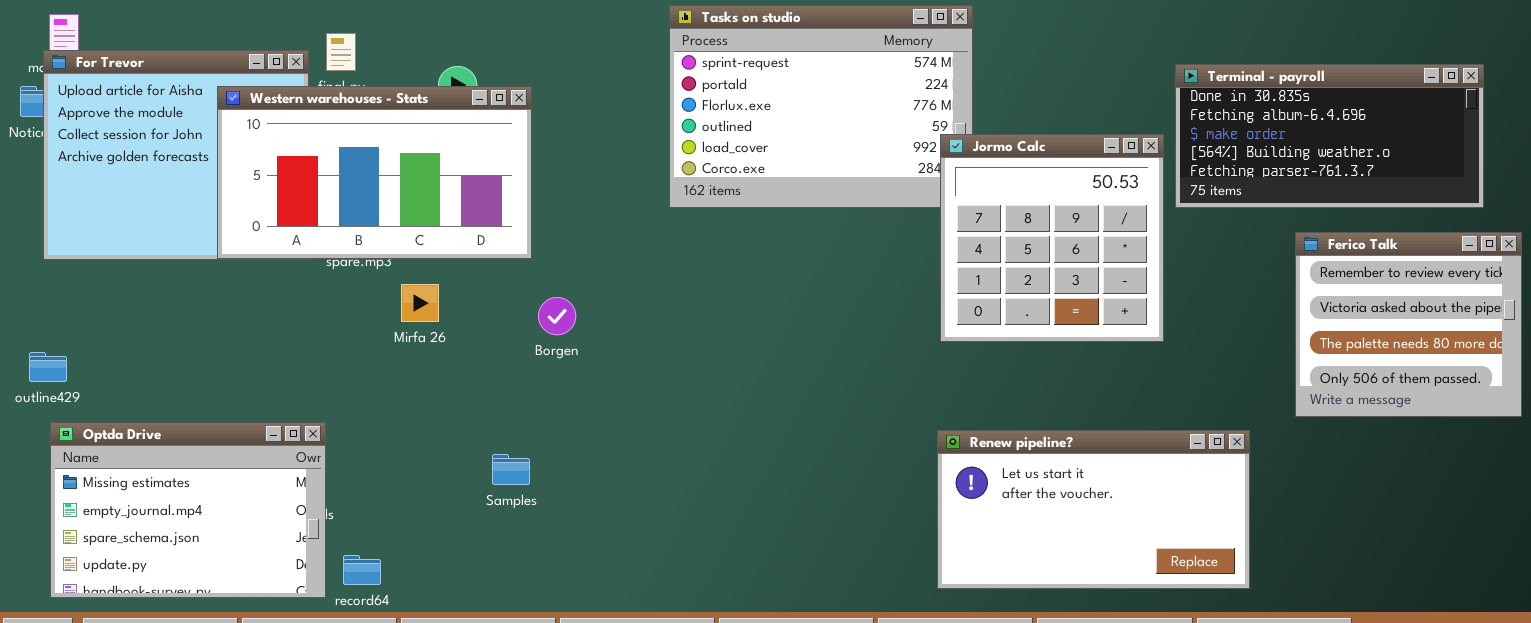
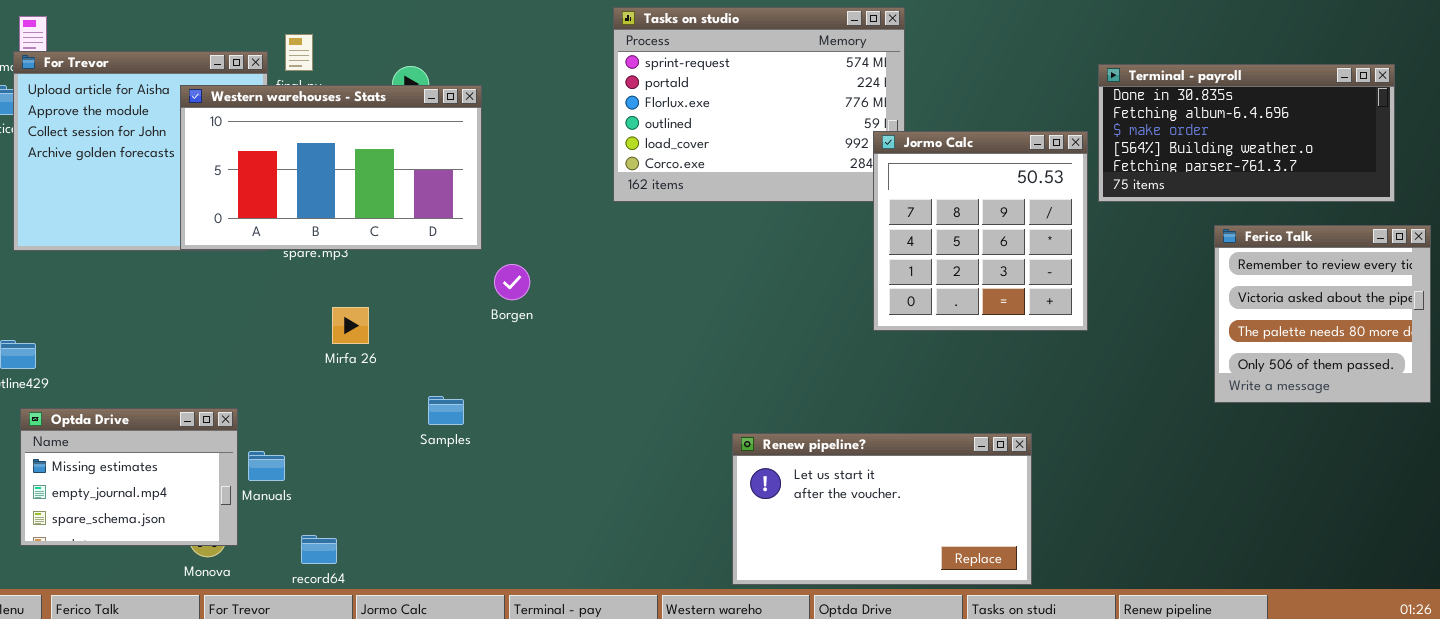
Mirfa 26: [401,284,439,322] -> [332,307,369,344], moved
Borgen: [538,297,576,335] -> [494,264,530,300], moved
Optda Drive: [50,422,326,598] -> [20,408,238,546], resized
Renew pipeline?: [937,430,1250,589] -> [732,433,1032,585], moved
Samples: [492,454,530,485] -> [428,396,464,425], moved

